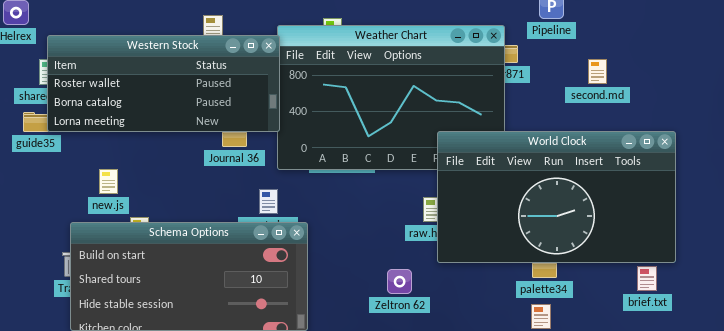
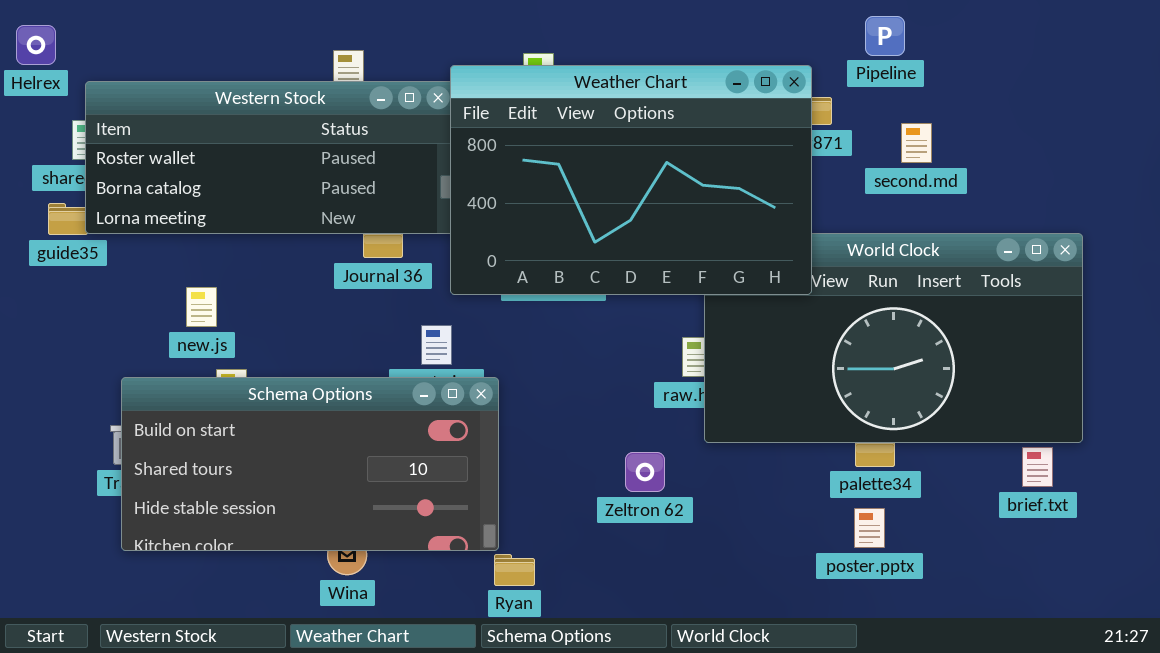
Weather Chart: [277,25,505,170] -> [450,65,812,295], raised
second.md: [588,59,607,84] -> [901,123,932,163], moved
new.js: [99,169,118,194] -> [186,287,217,327], moved

